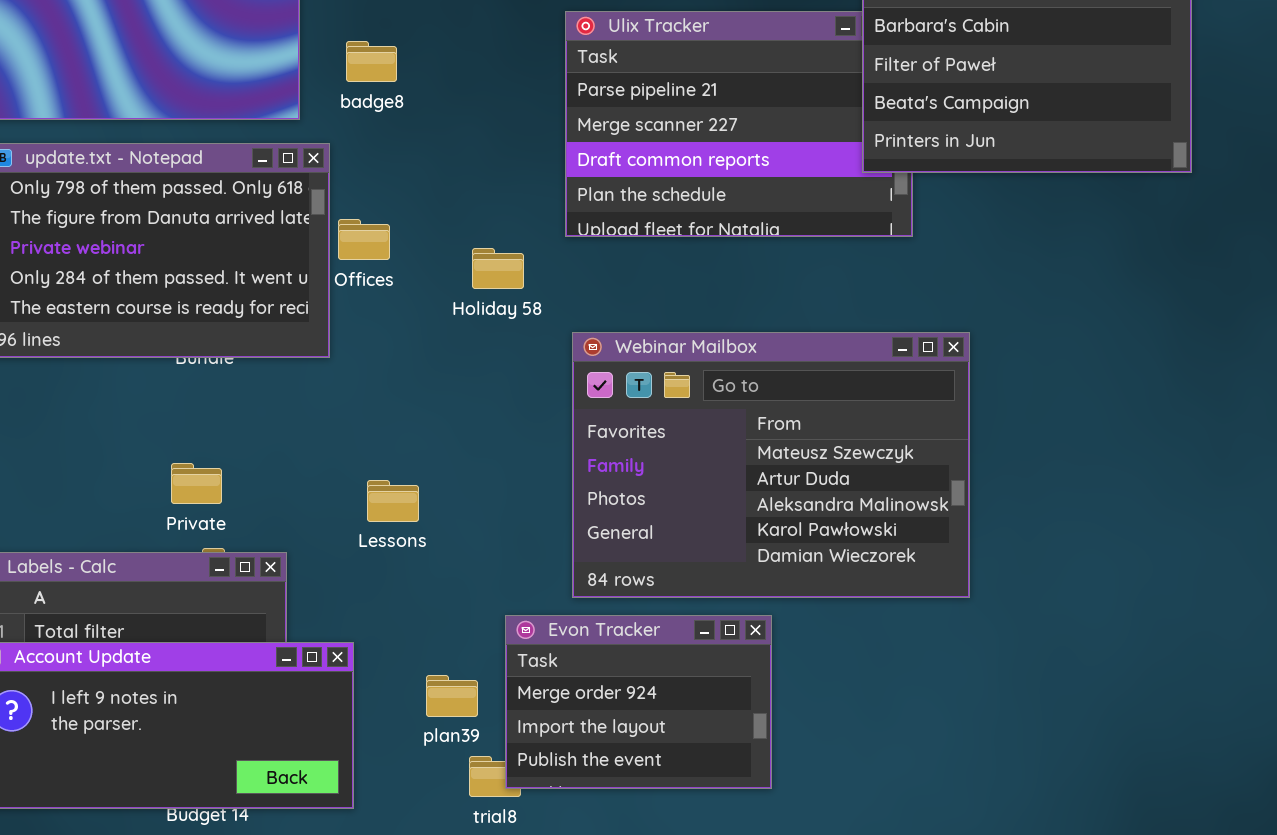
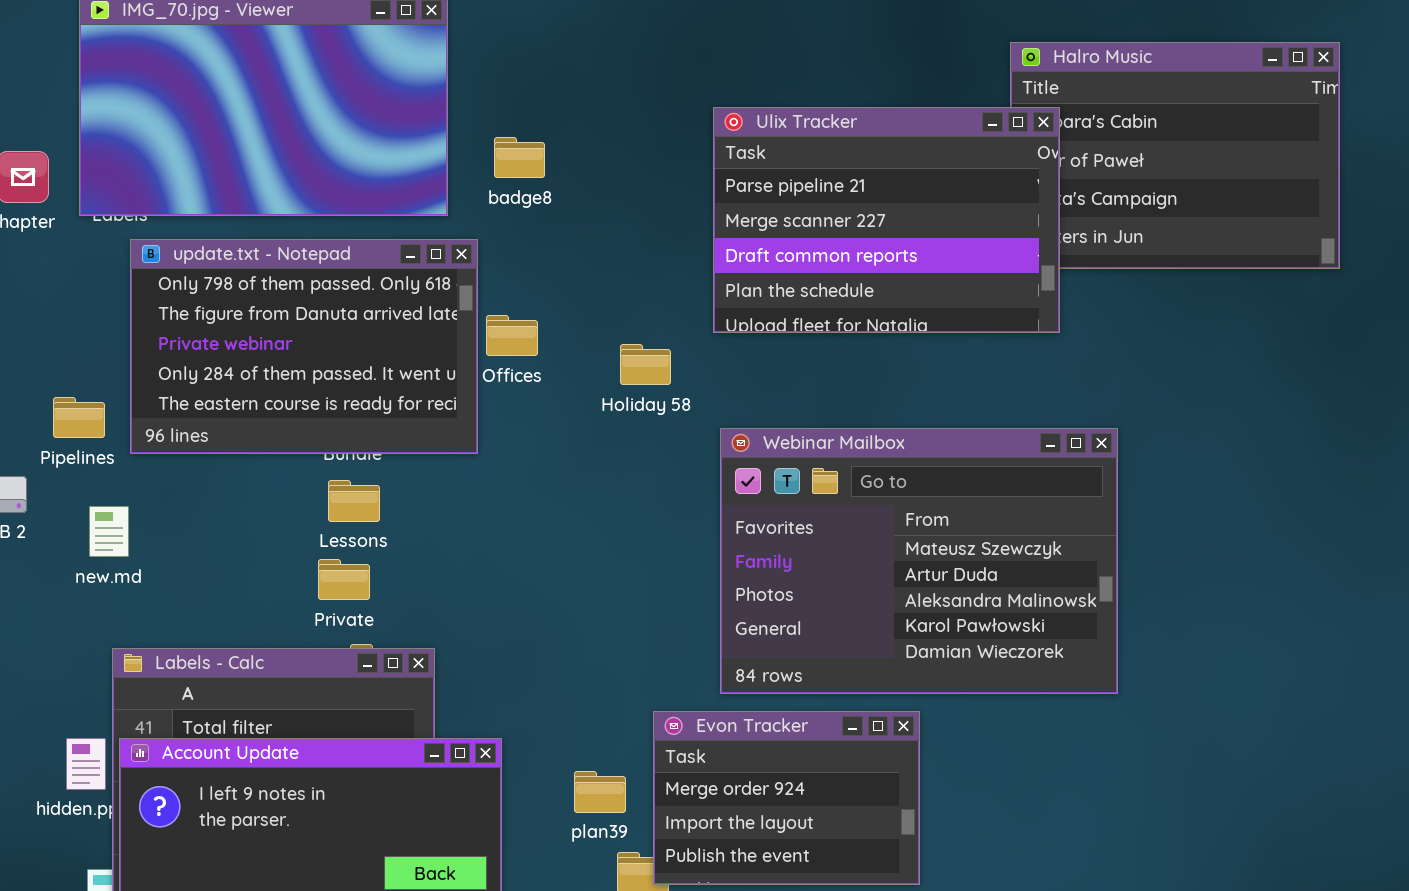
Ulix Tracker: [565,11,913,237] -> [713,107,1060,333], raised
Lessons: [367,480,419,522] -> [328,480,380,522], moved

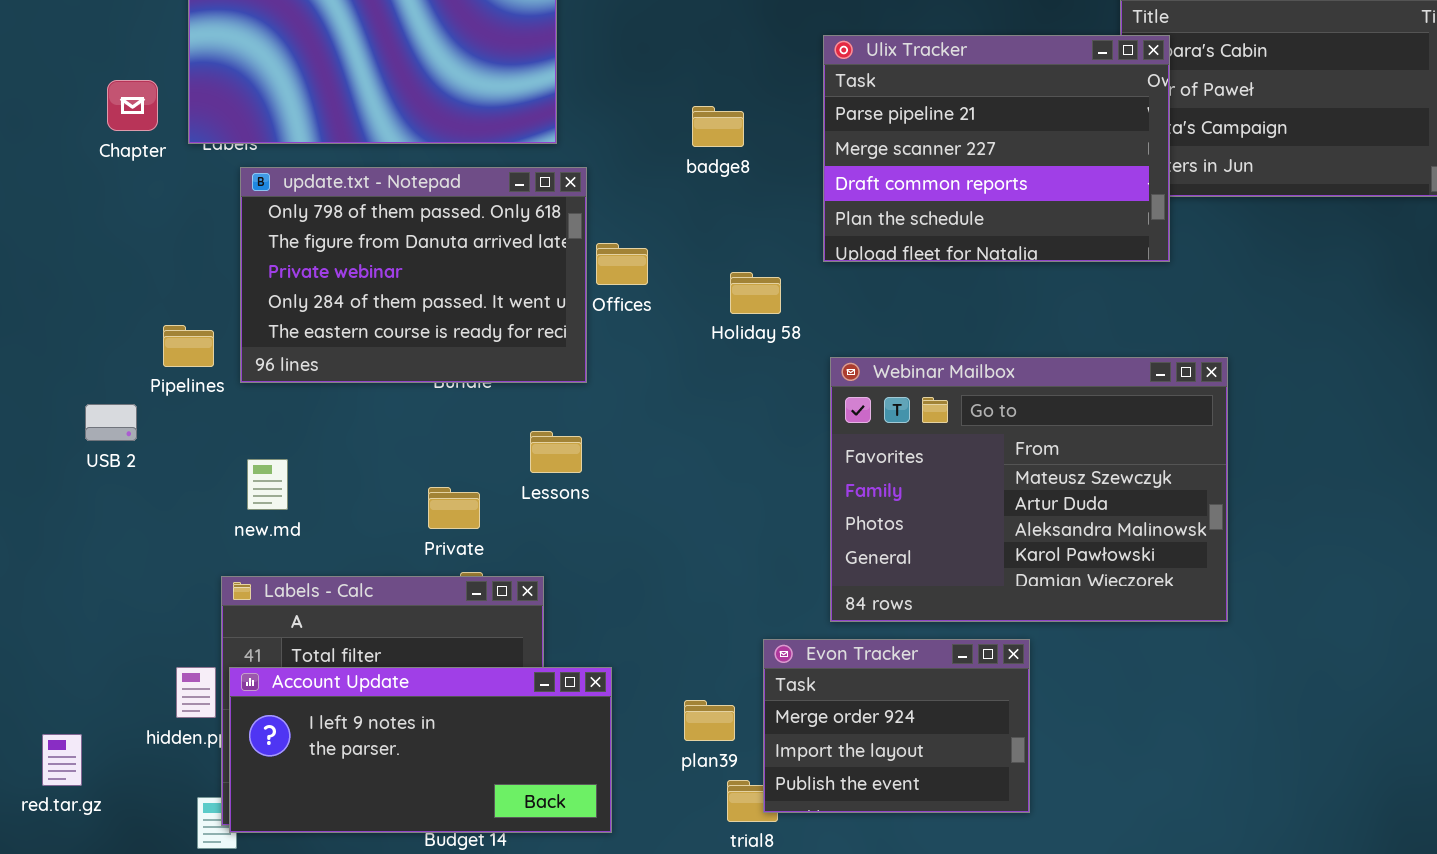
badge8: [494,137,545,178] -> [692,106,744,147], moved
Lessons: [328,480,380,522] -> [530,431,582,473], moved
new.md: [89,506,129,557] -> [247,459,288,510], moved

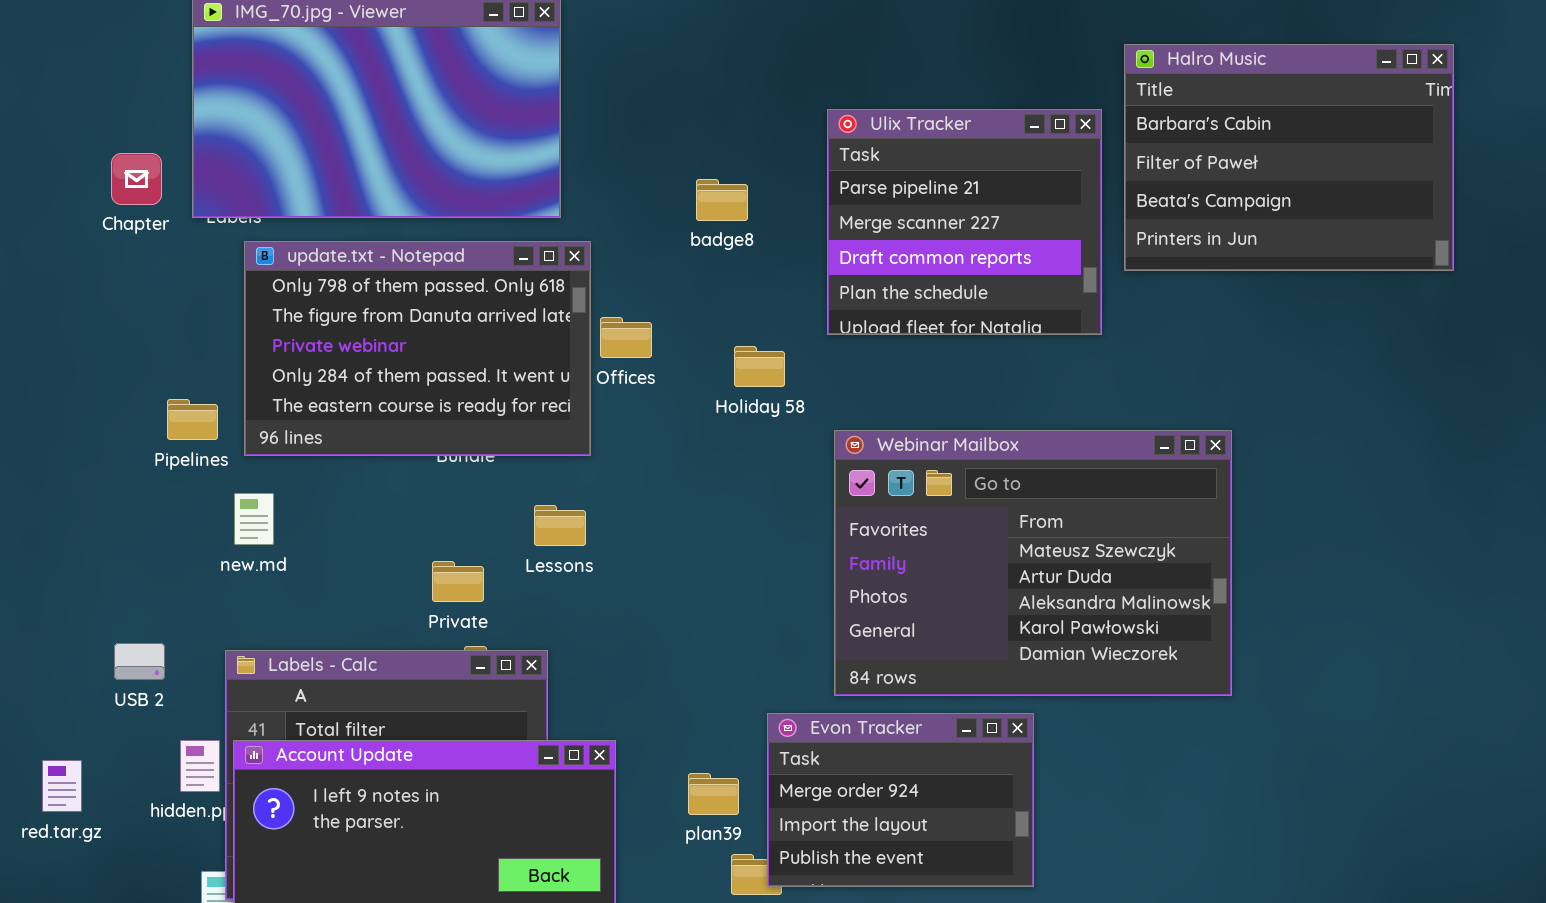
Ulix Tracker: [823,35,1170,262] -> [827,109,1102,335], resized
USB 2: [85,404,137,441] -> [114,643,165,680], moved
new.md: [247,459,288,510] -> [234,493,274,545], moved
red.tar.gz: [42,734,82,786] -> [42,760,82,812], moved

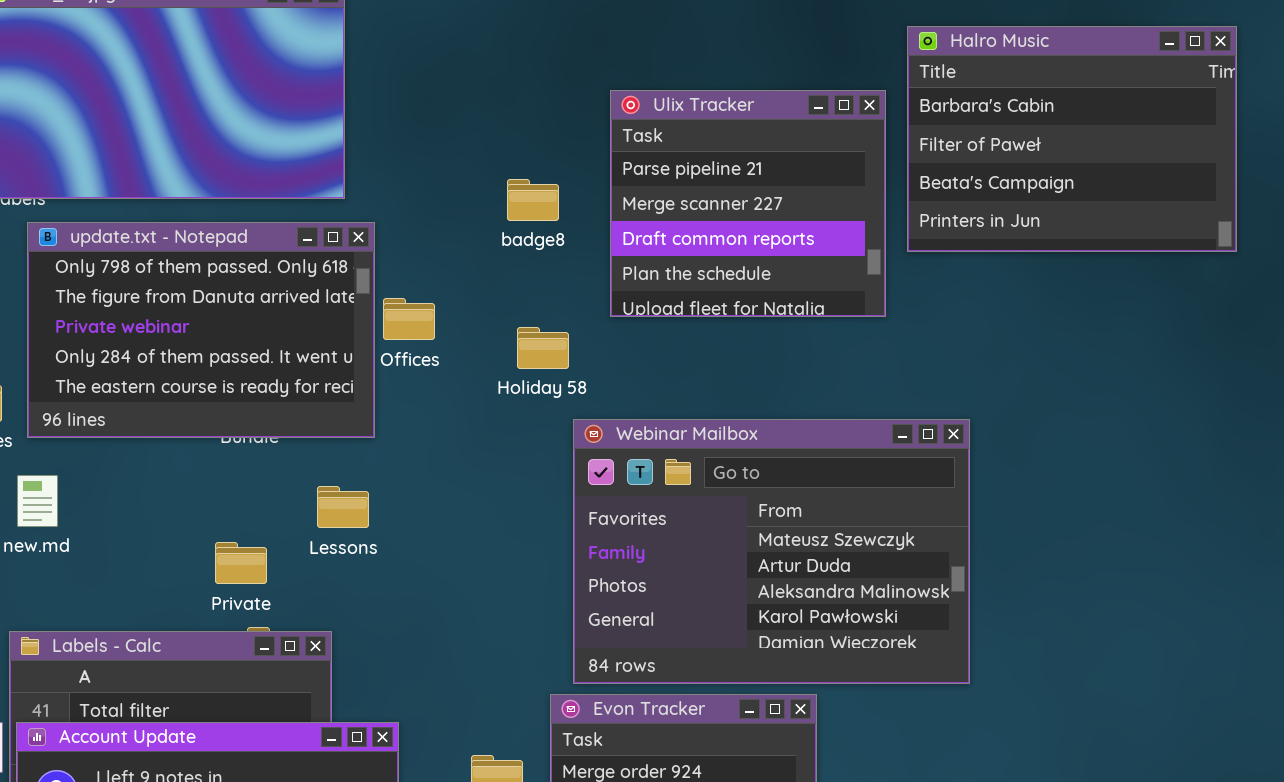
badge8: [696,179,748,221] -> [507,179,559,221], moved
Webinar Mailbox: [834,430,1232,696] -> [573,419,970,684], moved

